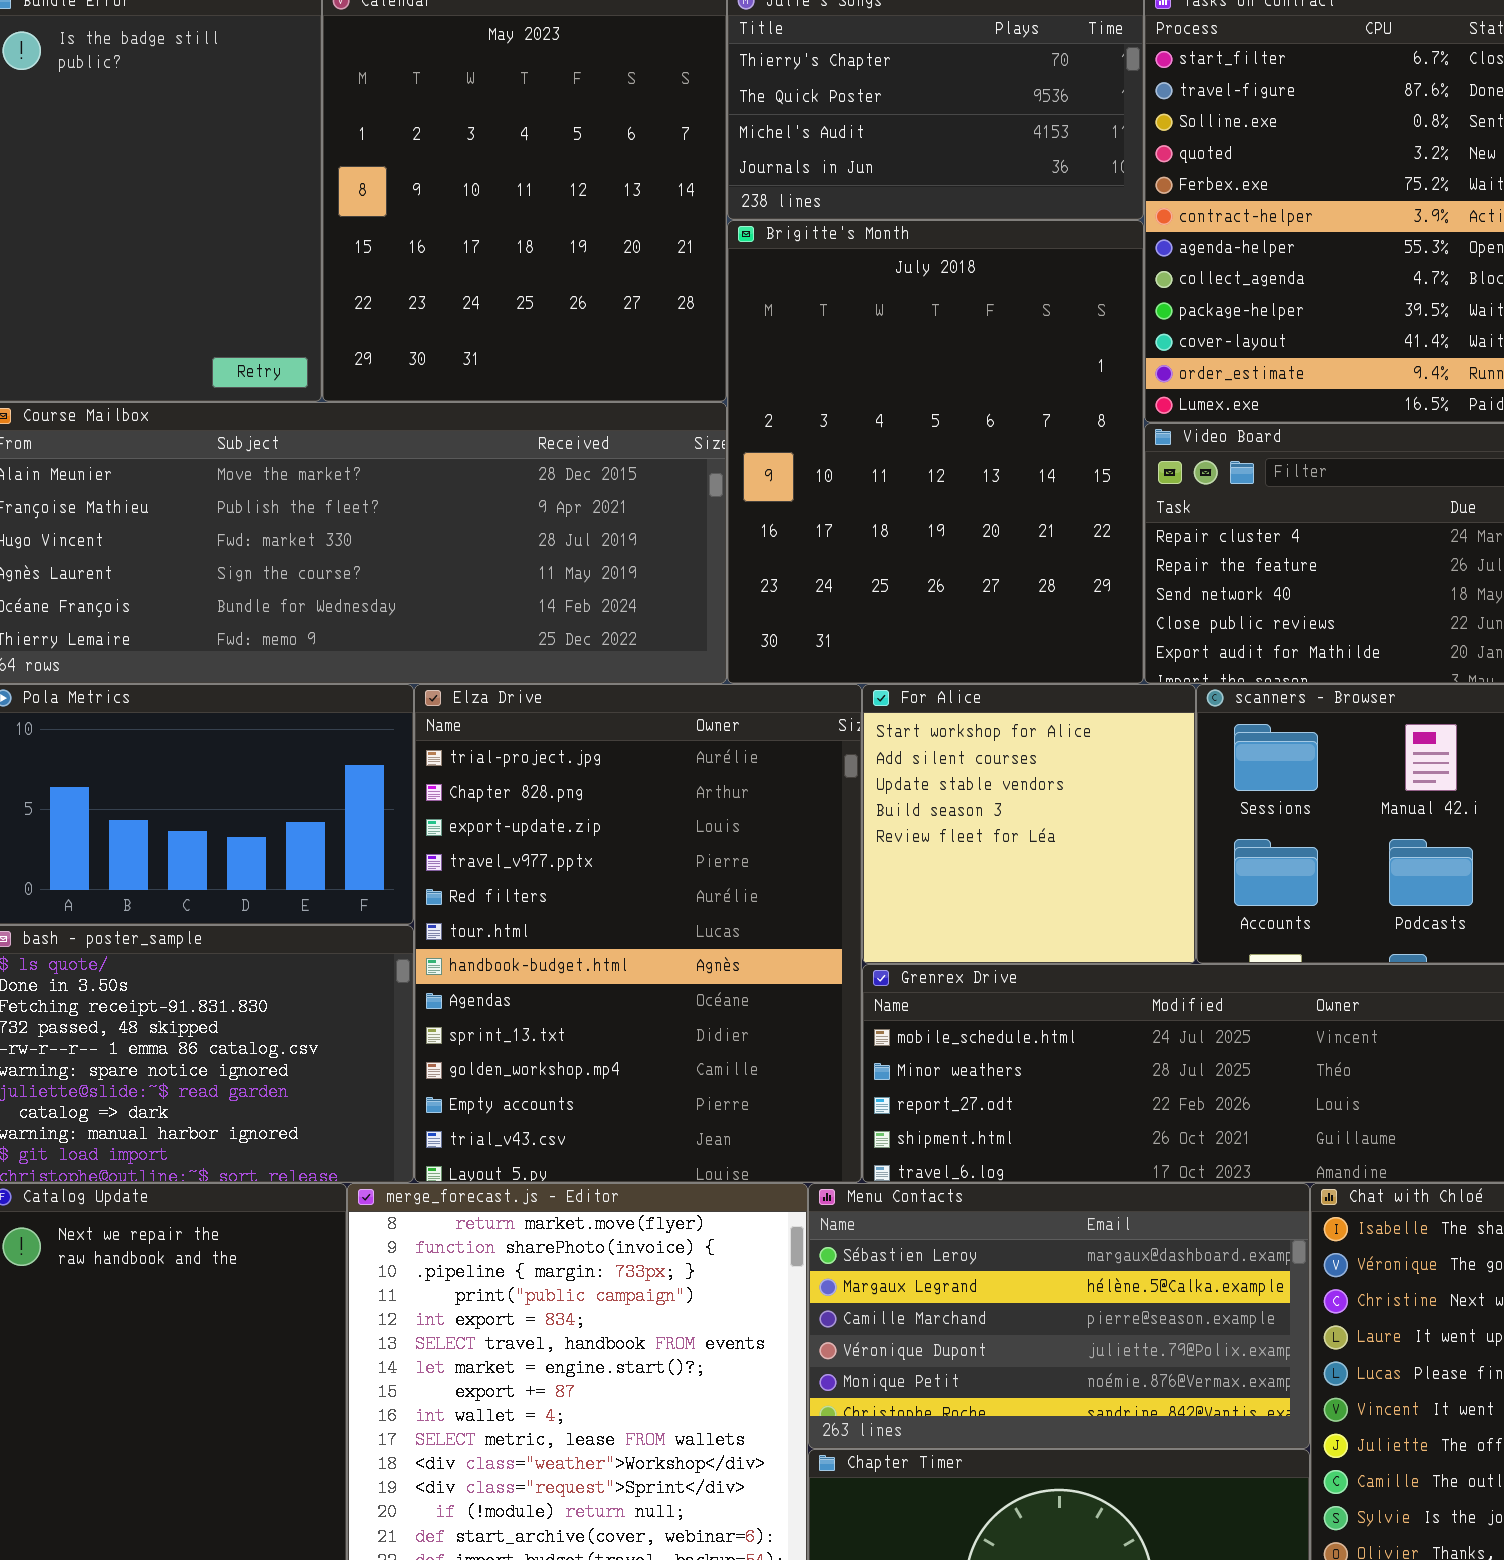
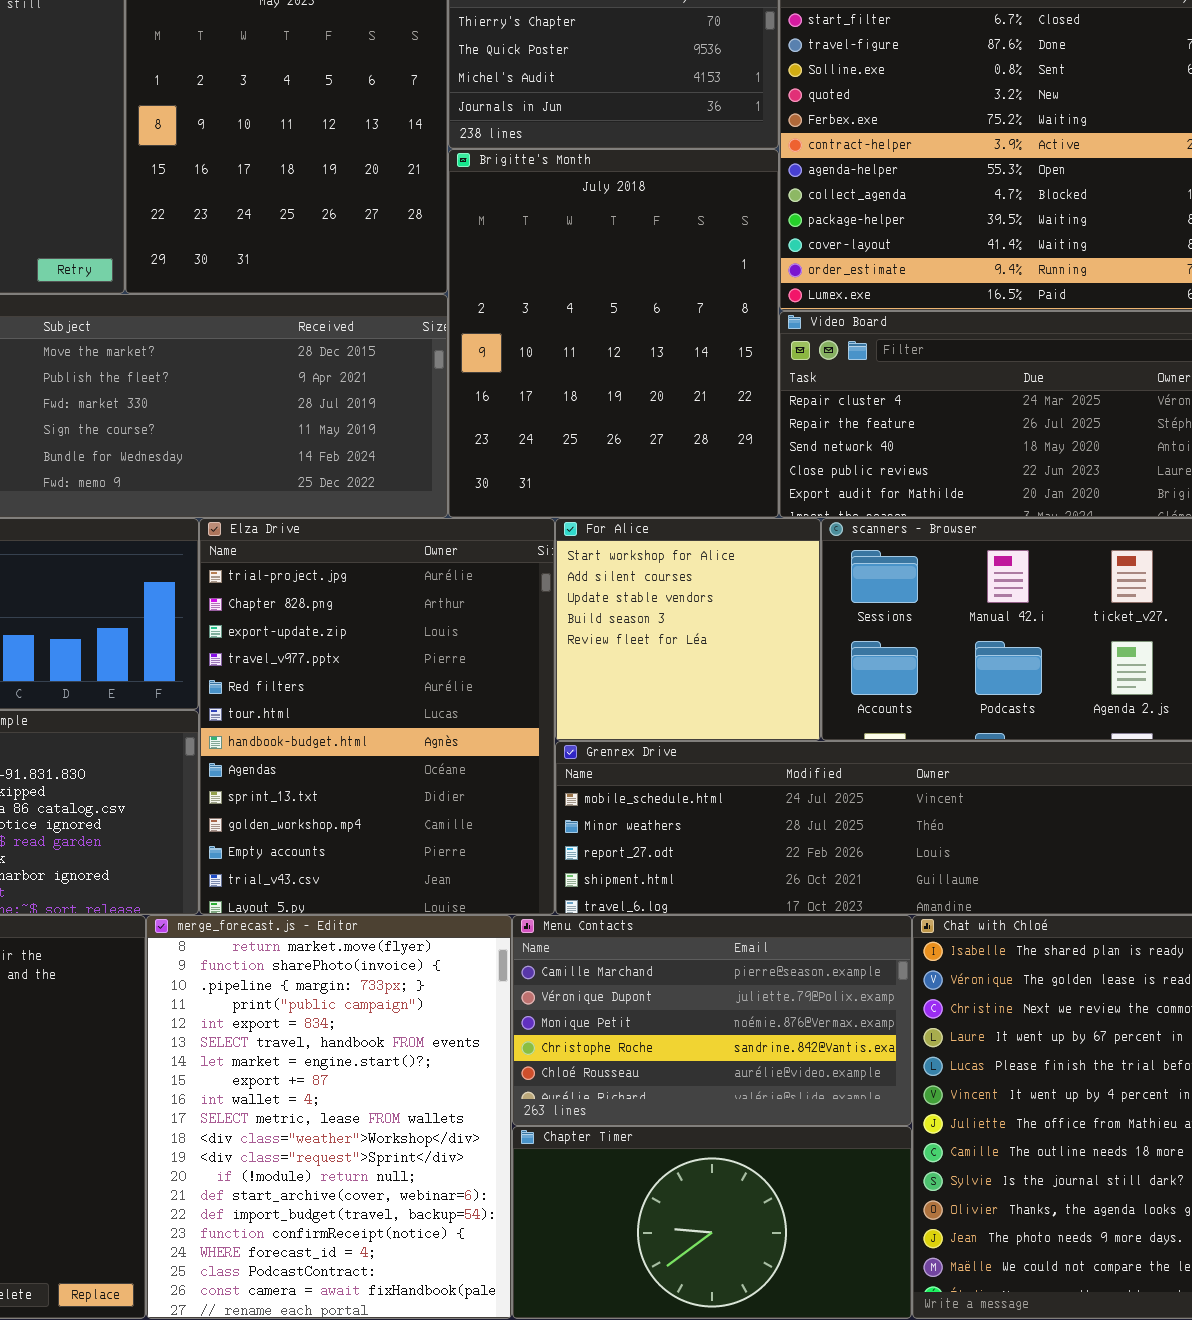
Menu Contacts: [808,1183,1310,1449] -> [512,915,912,1126], scrolled down 2 rows

